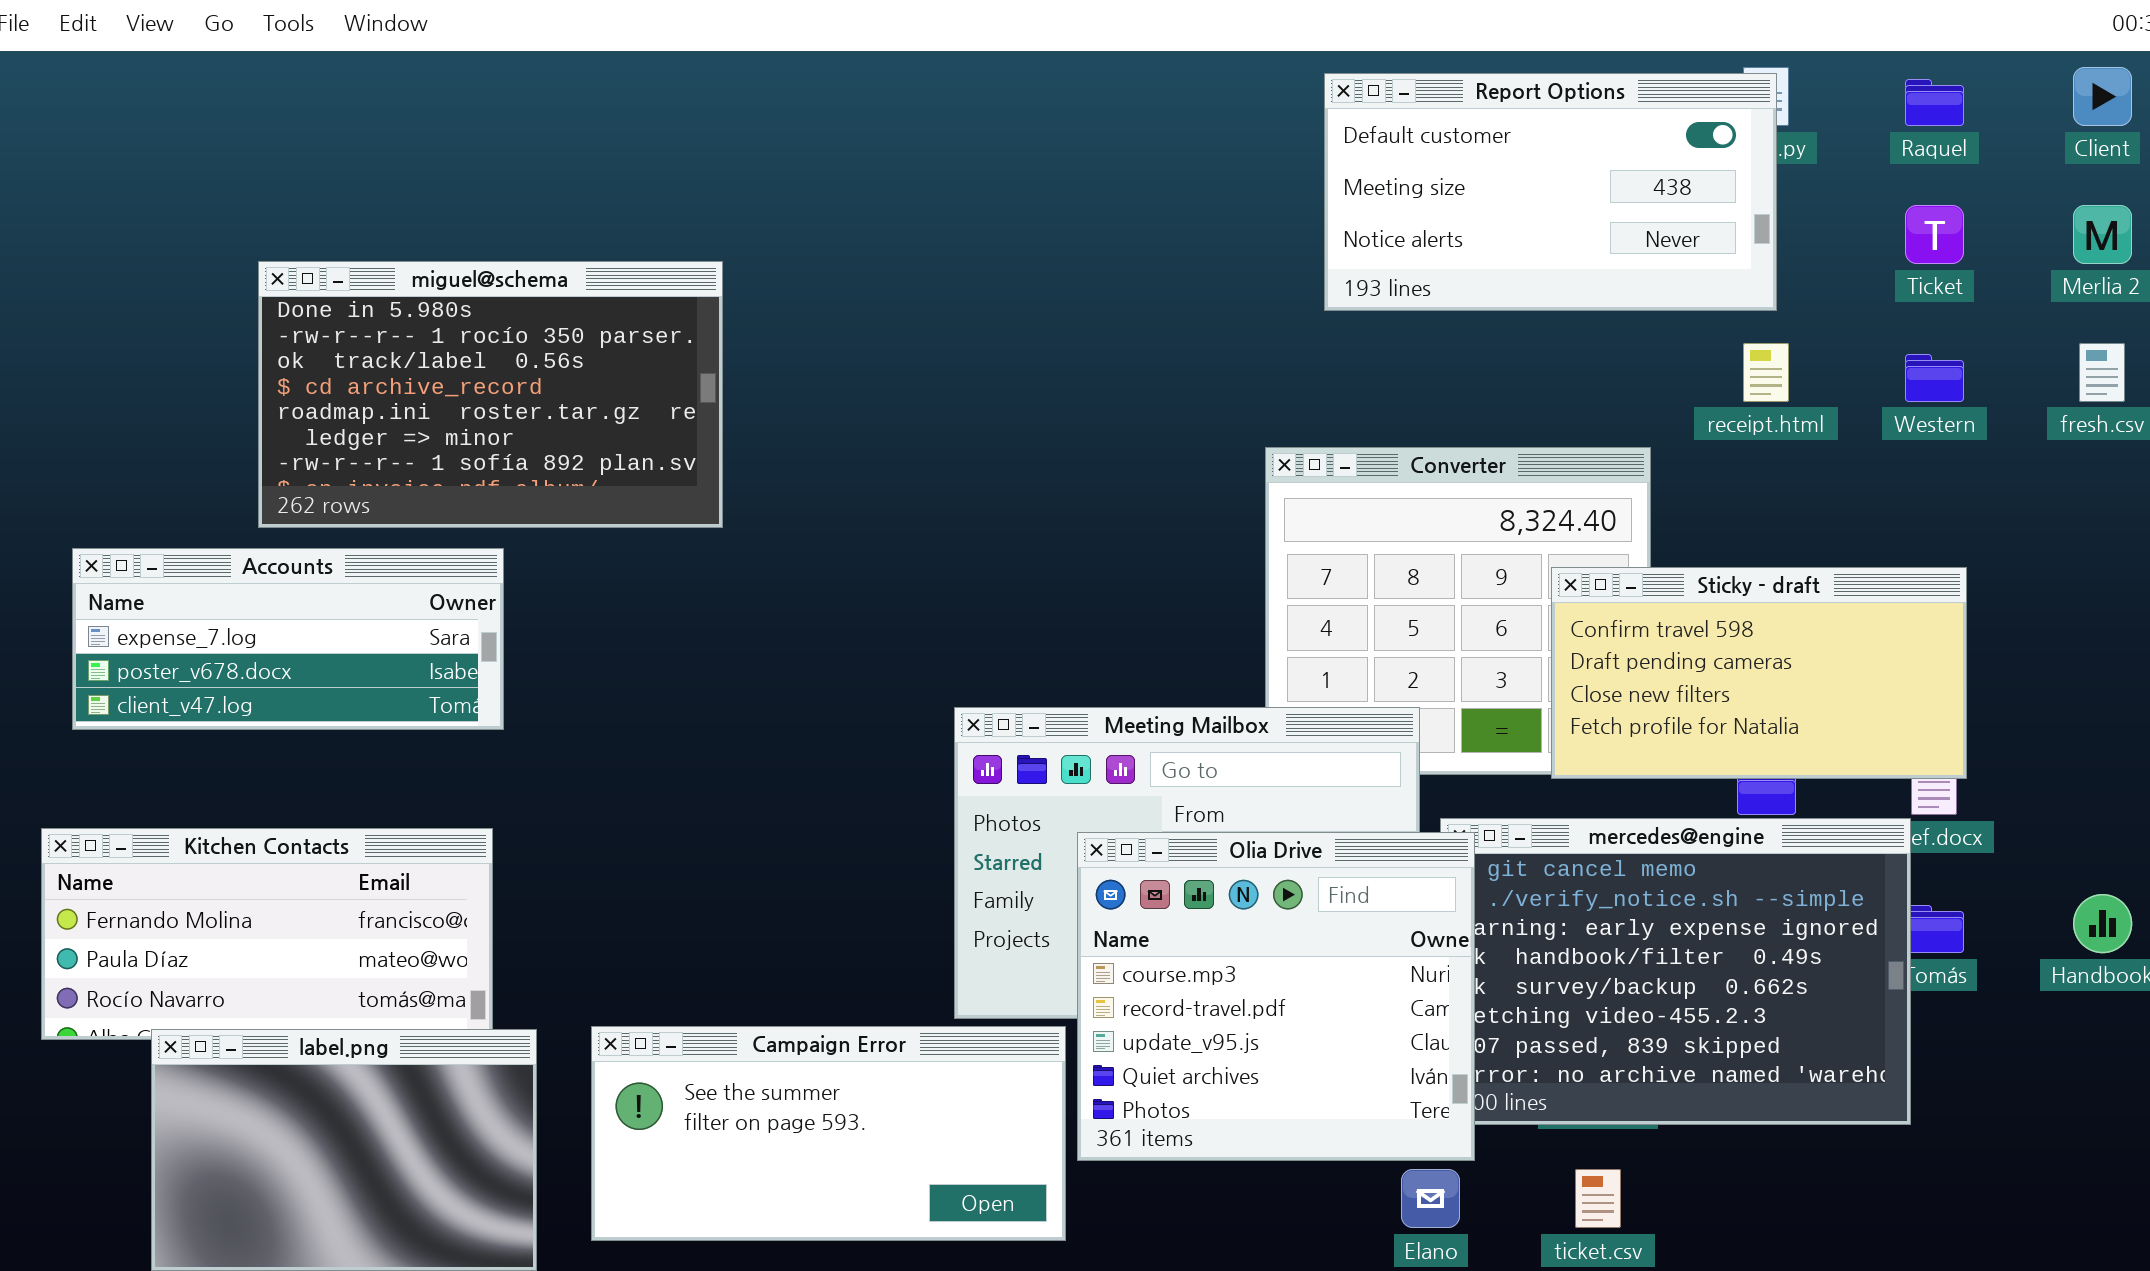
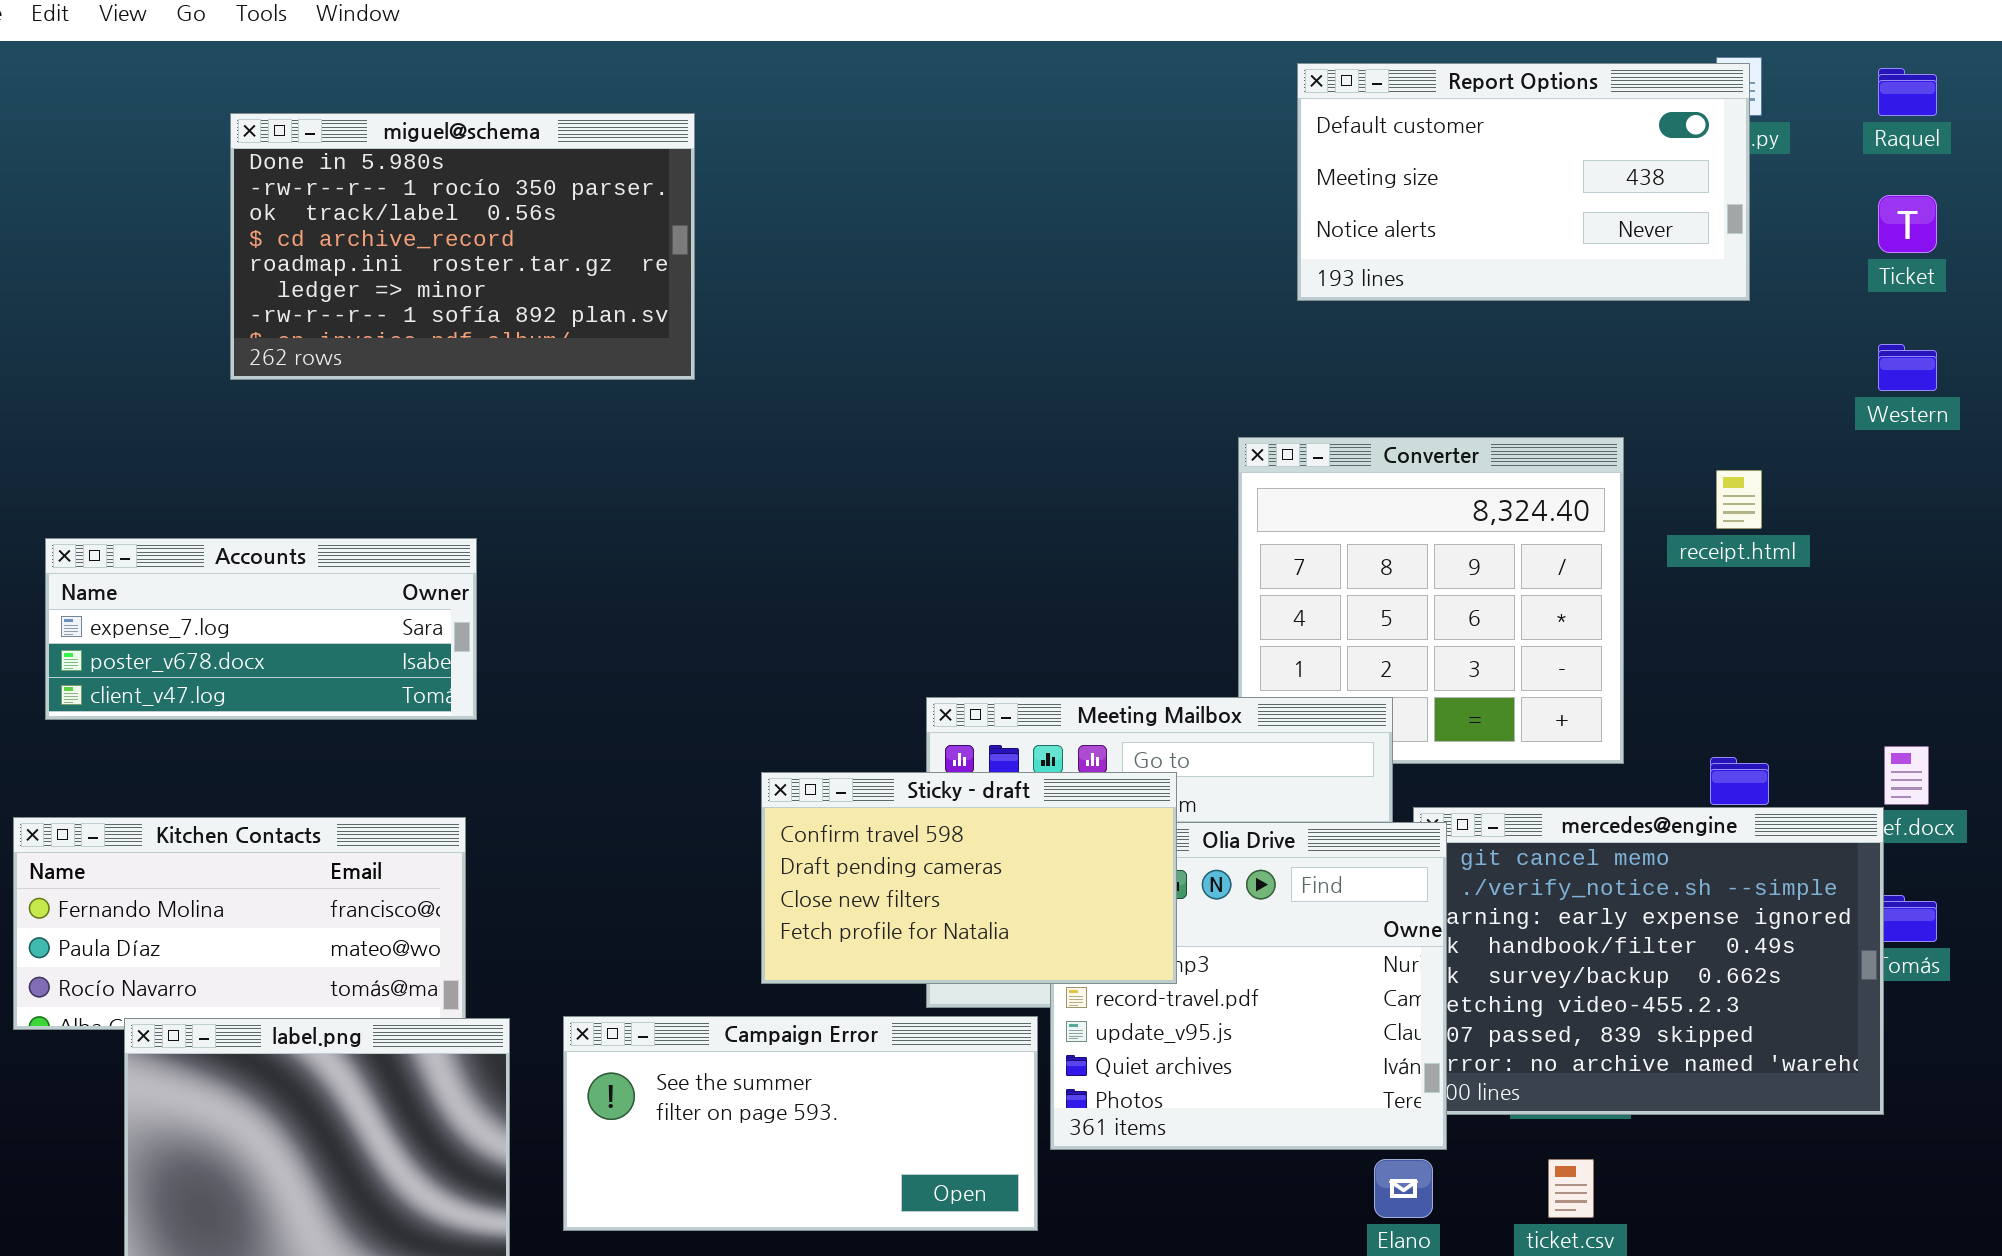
miguel@schema: [258,261,723,528] -> [230,113,695,380], moved
receipt.html: [1743,343,1789,402] -> [1716,470,1762,529], moved
Sticky - draft: [1551,567,1967,779] -> [761,772,1177,984], moved

